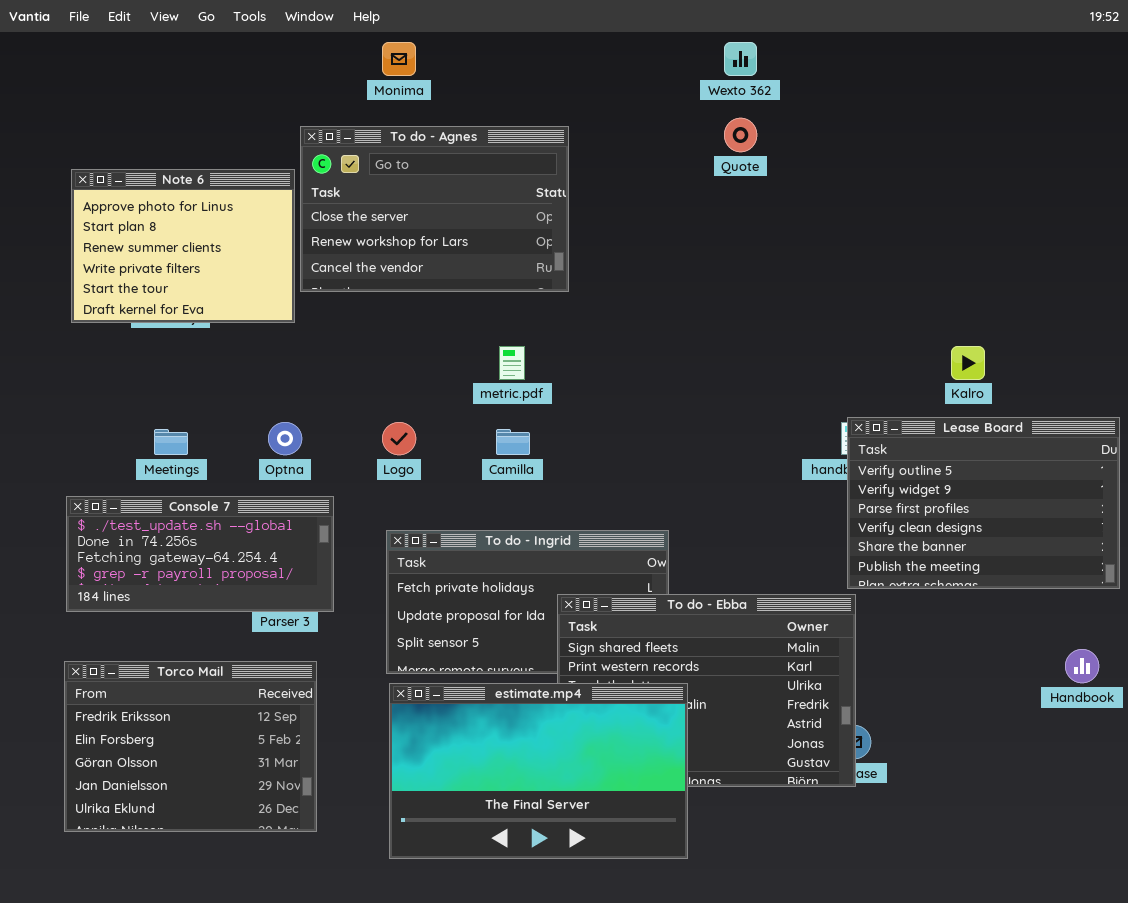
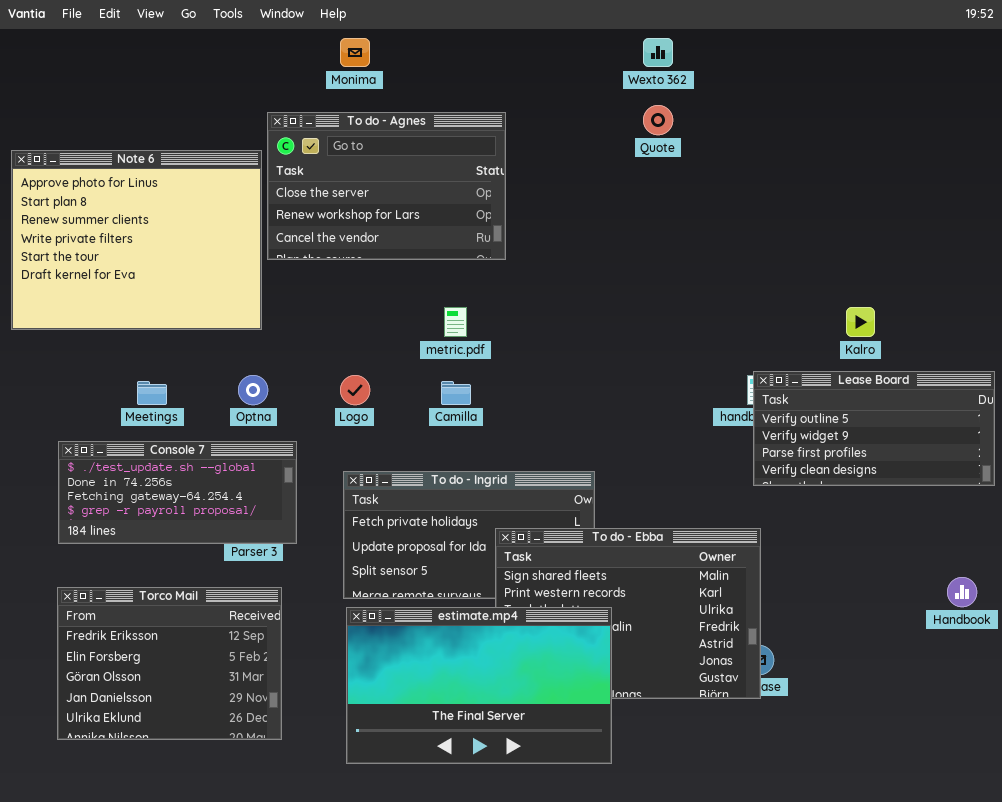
Note 6: [71,169,295,323] -> [11,150,262,330], resized
Lease Board: [847,417,1120,589] -> [753,371,995,486], resized

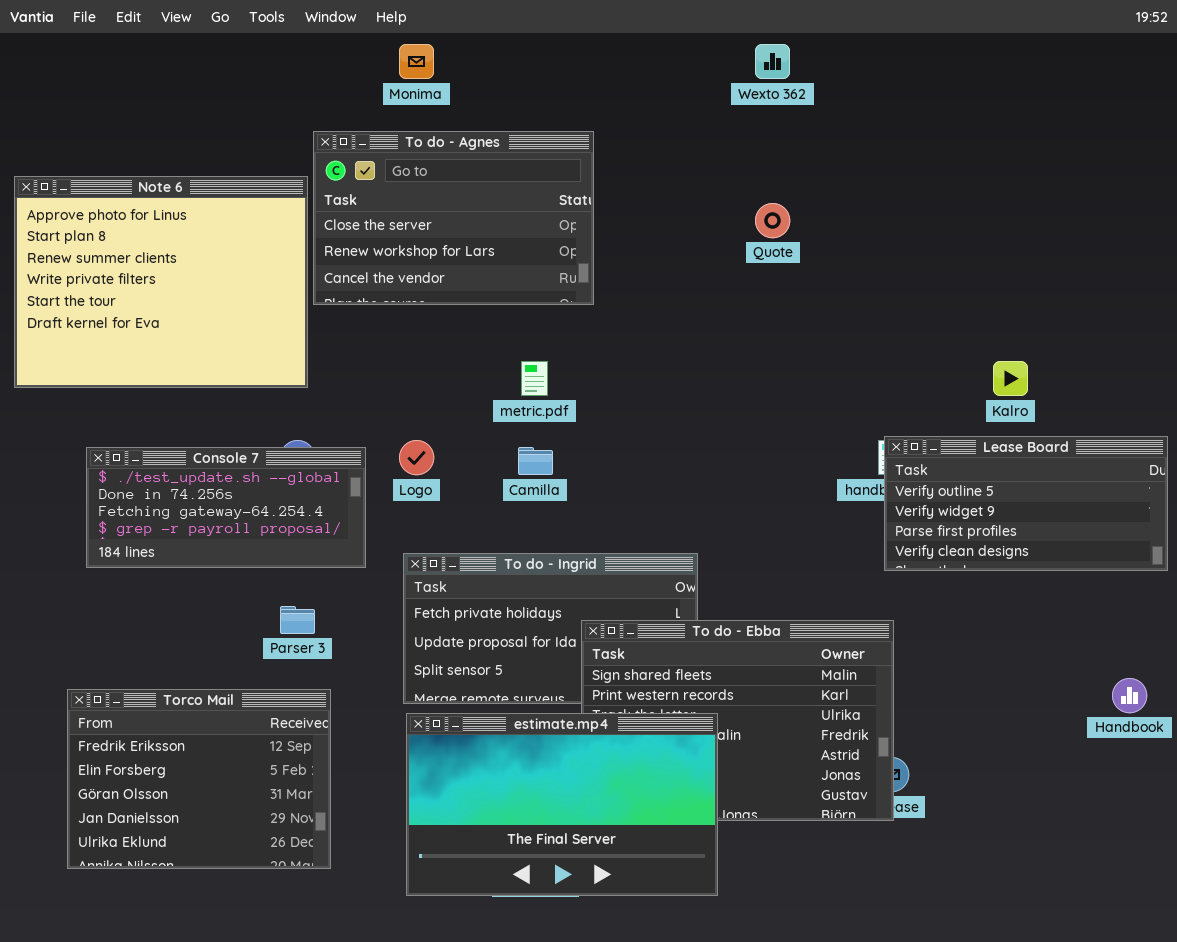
Quote: [643,105,673,135] -> [755,203,790,238], moved
Console 7: [58,441,297,544] -> [86,447,366,568], moved

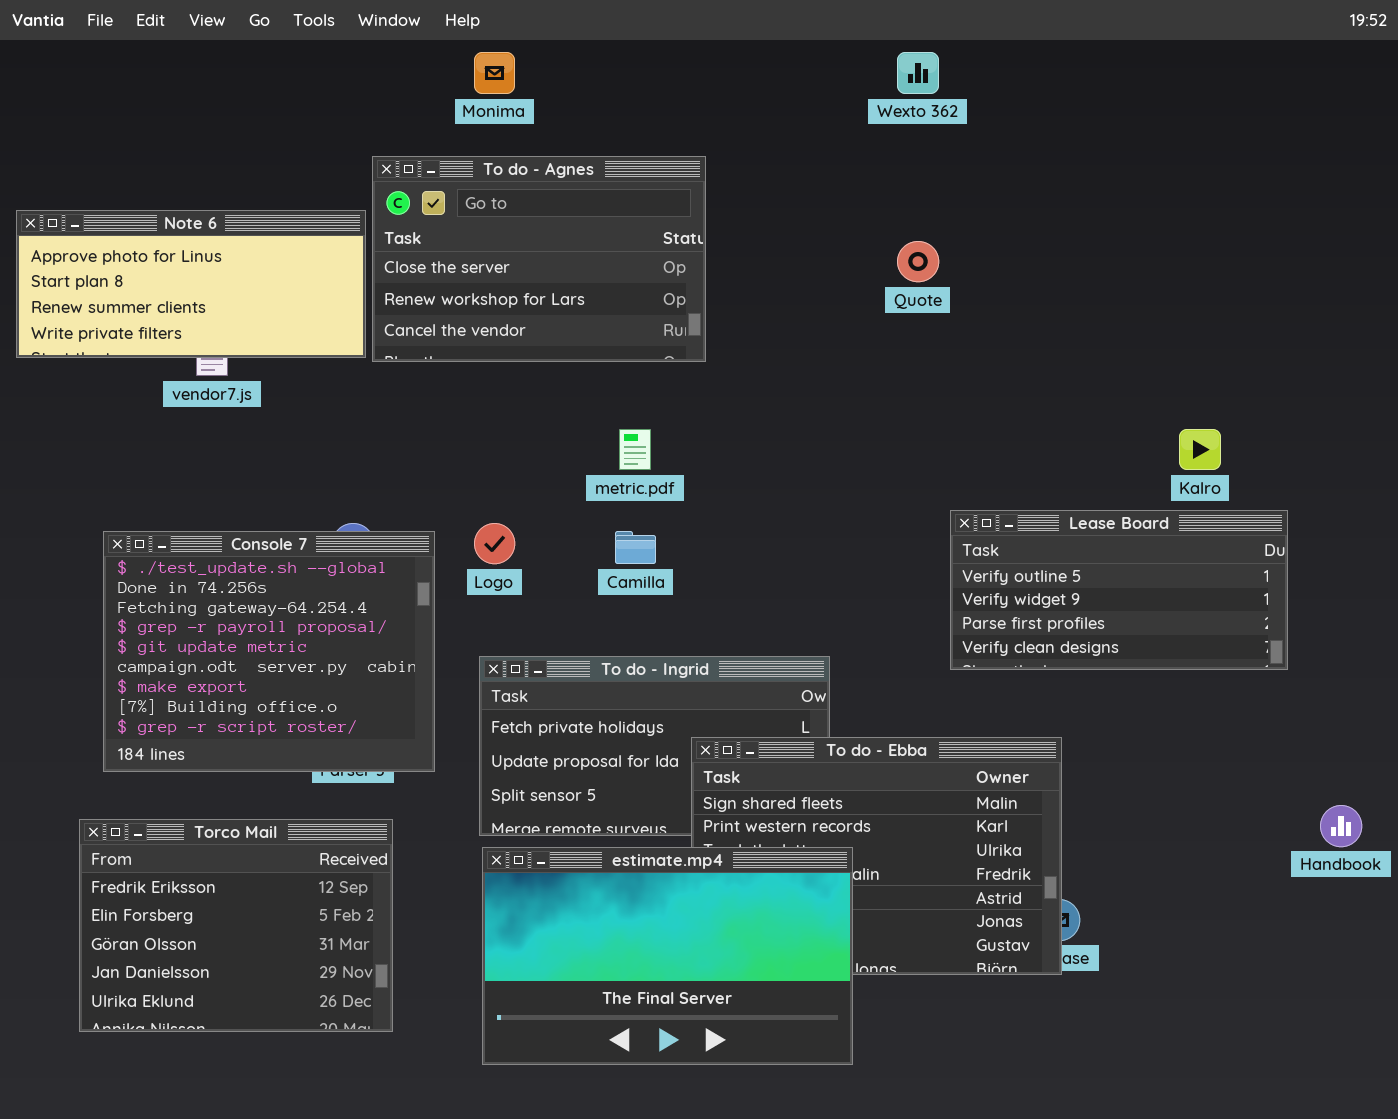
Note 6: [14,176,308,388] -> [16,210,366,358], resized
Lease Board: [884,436,1168,571] -> [950,510,1288,670], moved
Console 7: [86,447,366,568] -> [103,531,435,772], resized

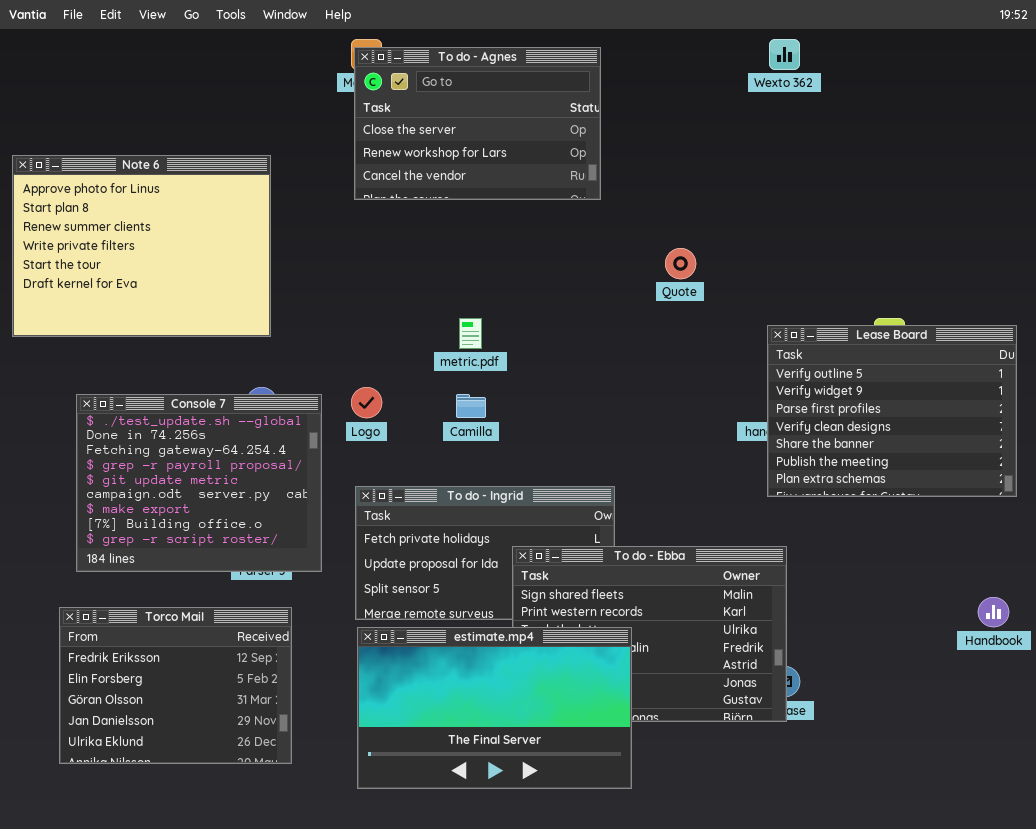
Wexto 362: [897,52,939,94] -> [769,39,800,70], moved
To do - Agnes: [372,156,706,362] -> [354,47,601,200], moved
Note 6: [16,210,366,358] -> [12,155,271,337], resized
Quote: [897,241,939,282] -> [665,248,696,279], moved
Lease Board: [950,510,1288,670] -> [767,325,1017,497], moved, resized

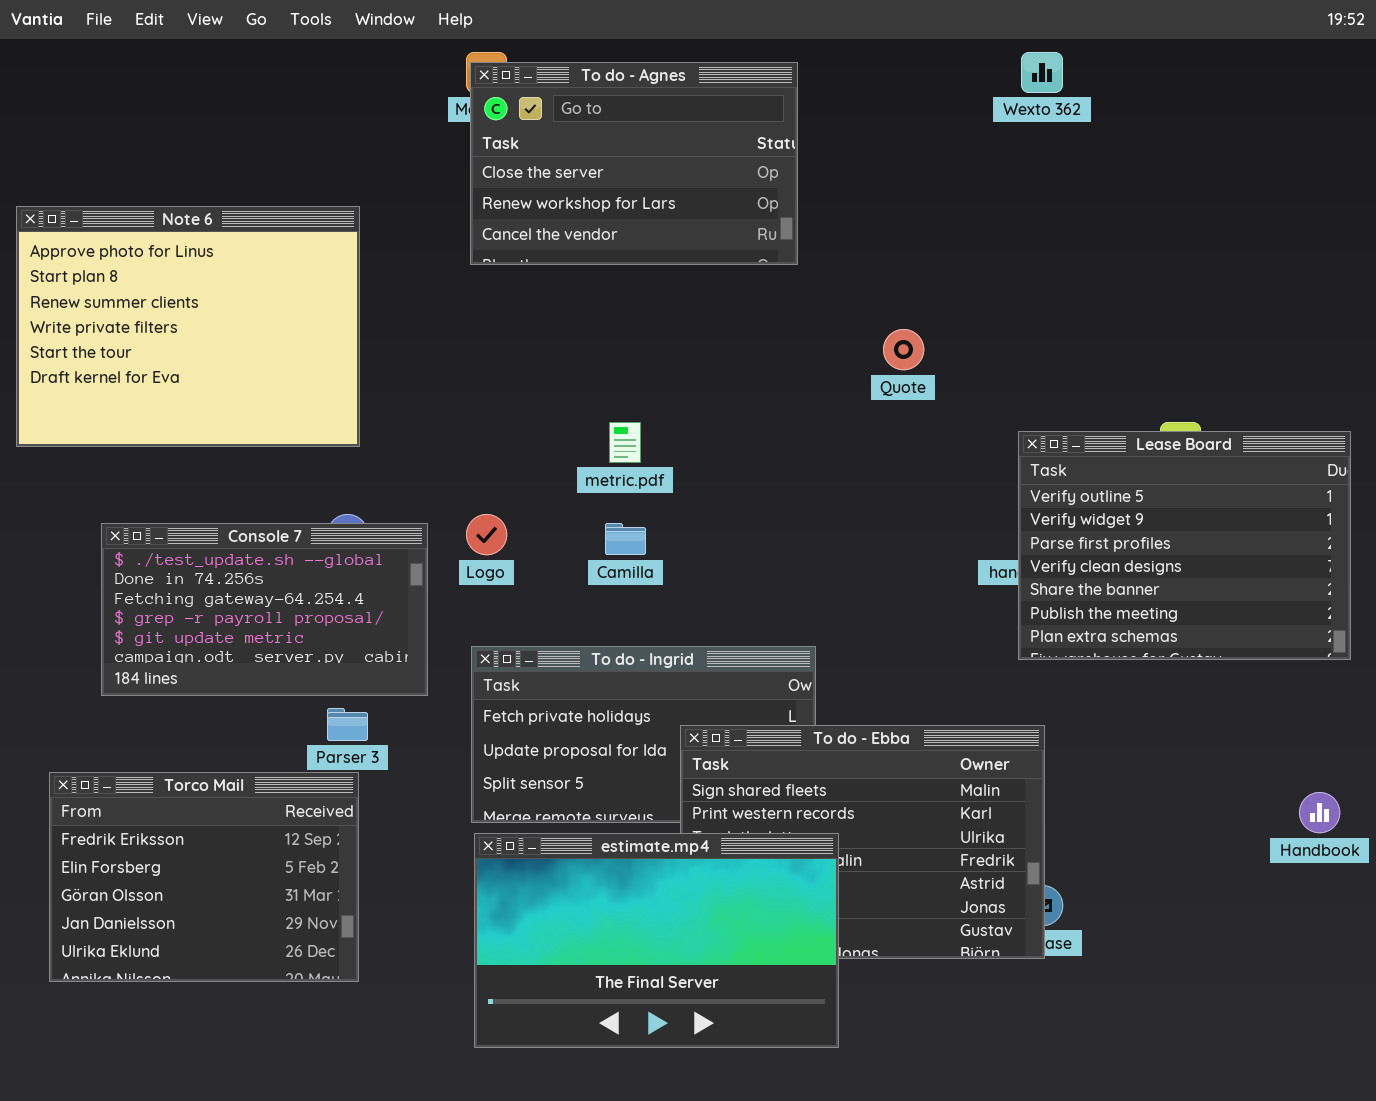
Console 7: [76,394,322,572] -> [101,523,428,696], resized
Torco Mail: [59,607,292,764] -> [49,772,359,982], moved

